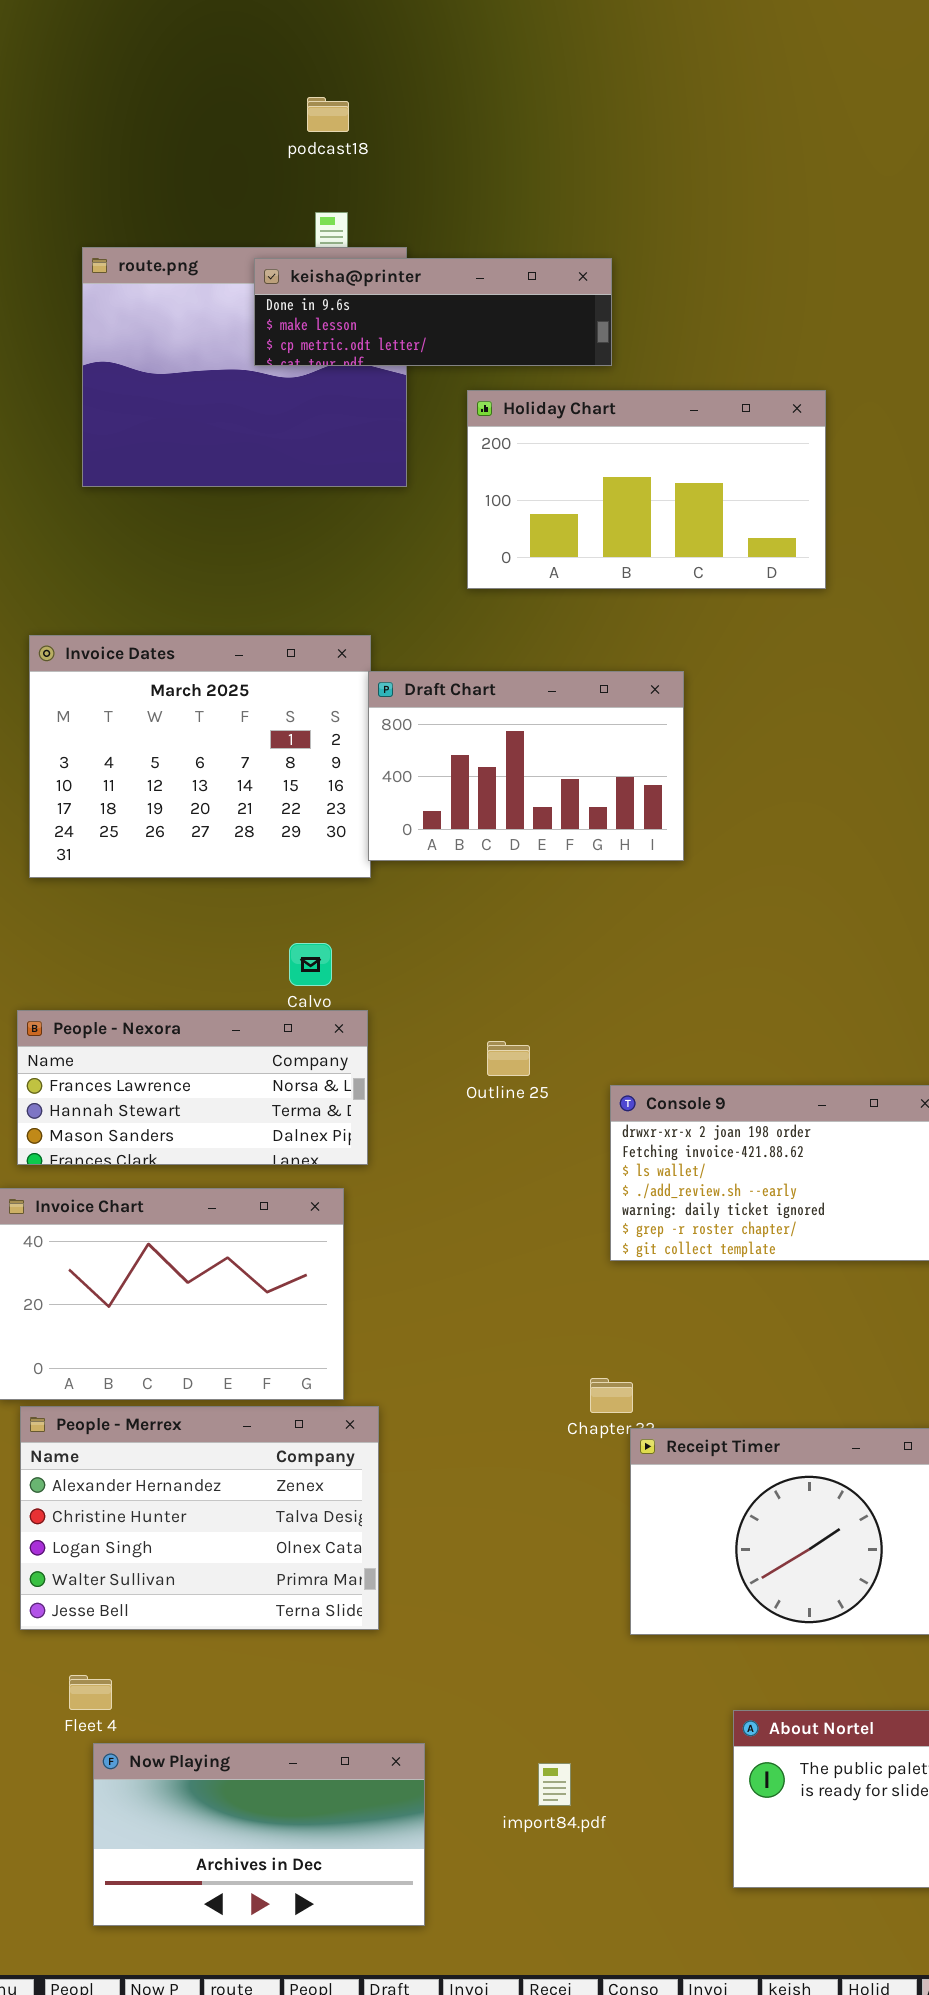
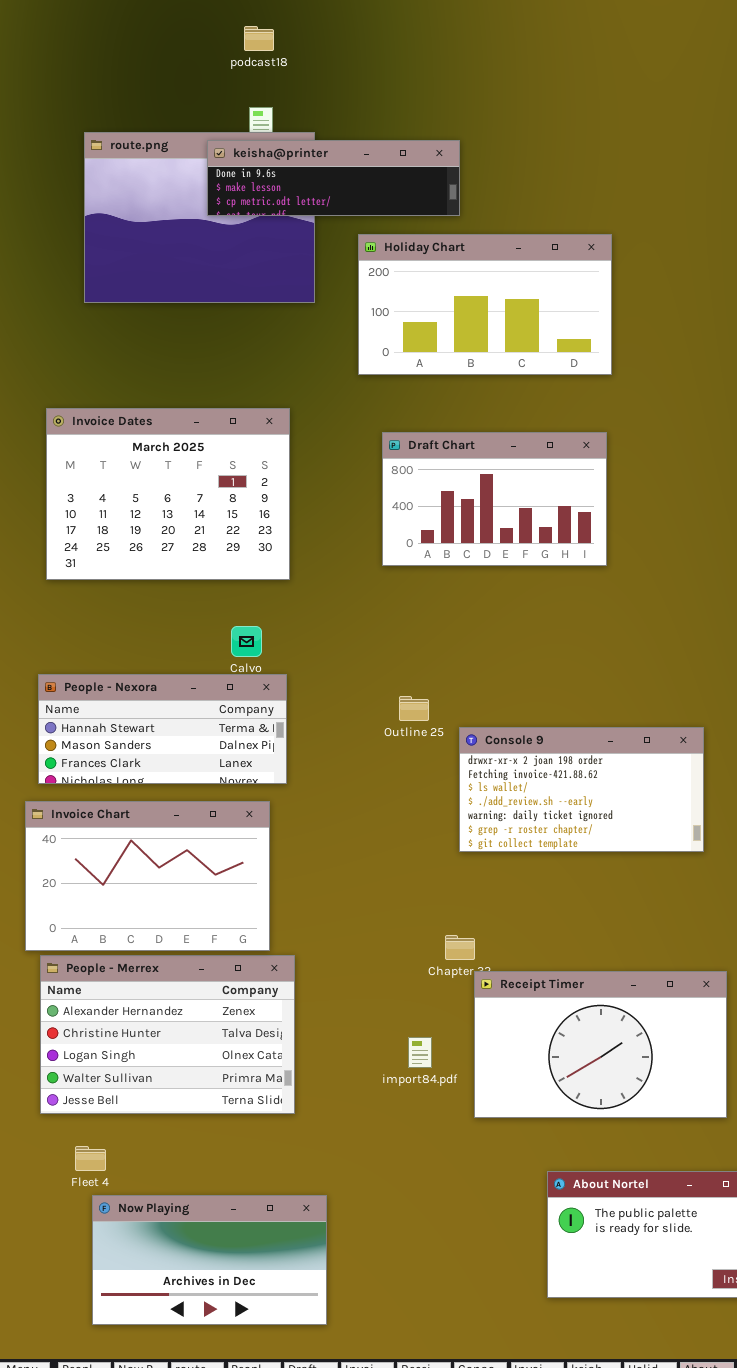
Draft Chart: [368,671,684,861] -> [382,432,607,566], moved
People - Nexora: [17,1010,368,1165] -> [38,674,287,784], scrolled down 1 row
Outline 25: [487,1041,530,1076] -> [399,696,429,721], moved
import84.pdf: [538,1763,571,1806] -> [408,1037,432,1068], moved

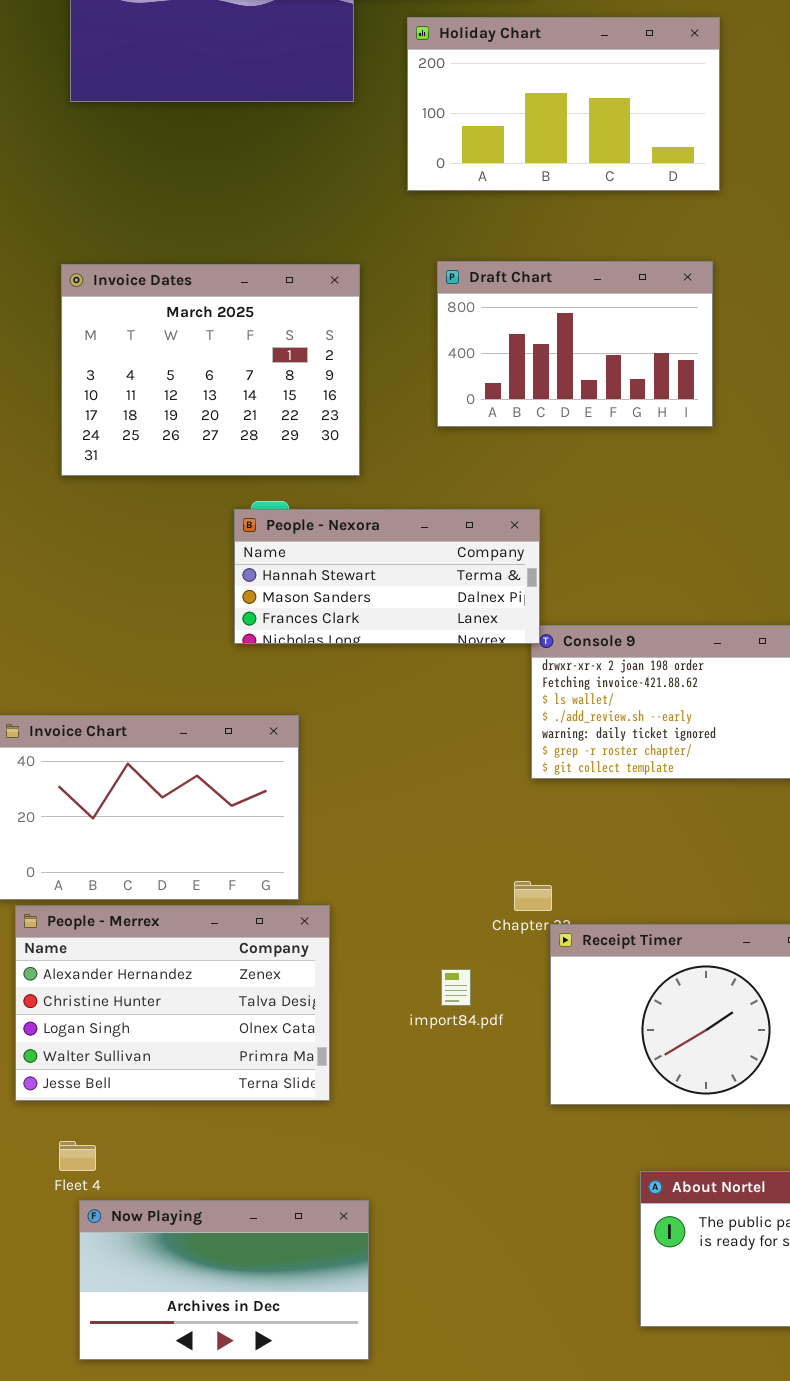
Invoice Dates: [46,408,290,580] -> [61,264,360,476], moved
People - Nexora: [38,674,287,784] -> [234,509,540,644], moved
import84.pdf: [408,1037,432,1068] -> [441,969,471,1006], moved

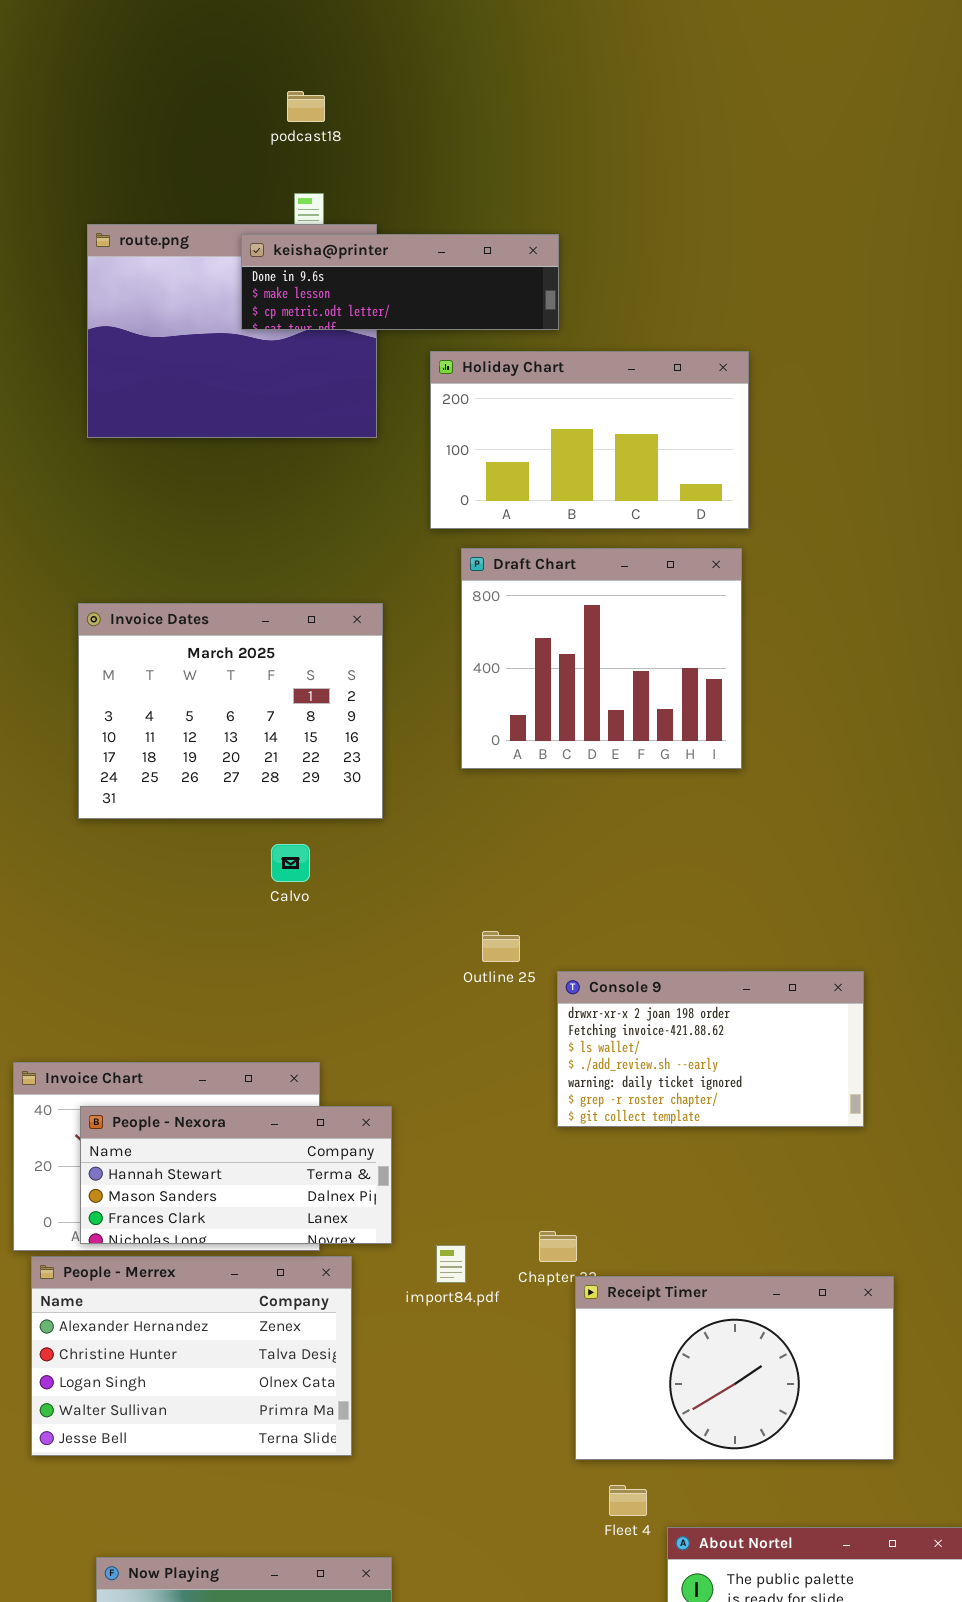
Draft Chart: [437,261,713,427] -> [461,548,742,769], resized
People - Nexora: [234,509,540,644] -> [80,1106,392,1244], moved
import84.pdf: [441,969,471,1006] -> [436,1245,466,1283], moved
Fleet 4: [59,1141,96,1171] -> [609,1485,647,1516], moved

